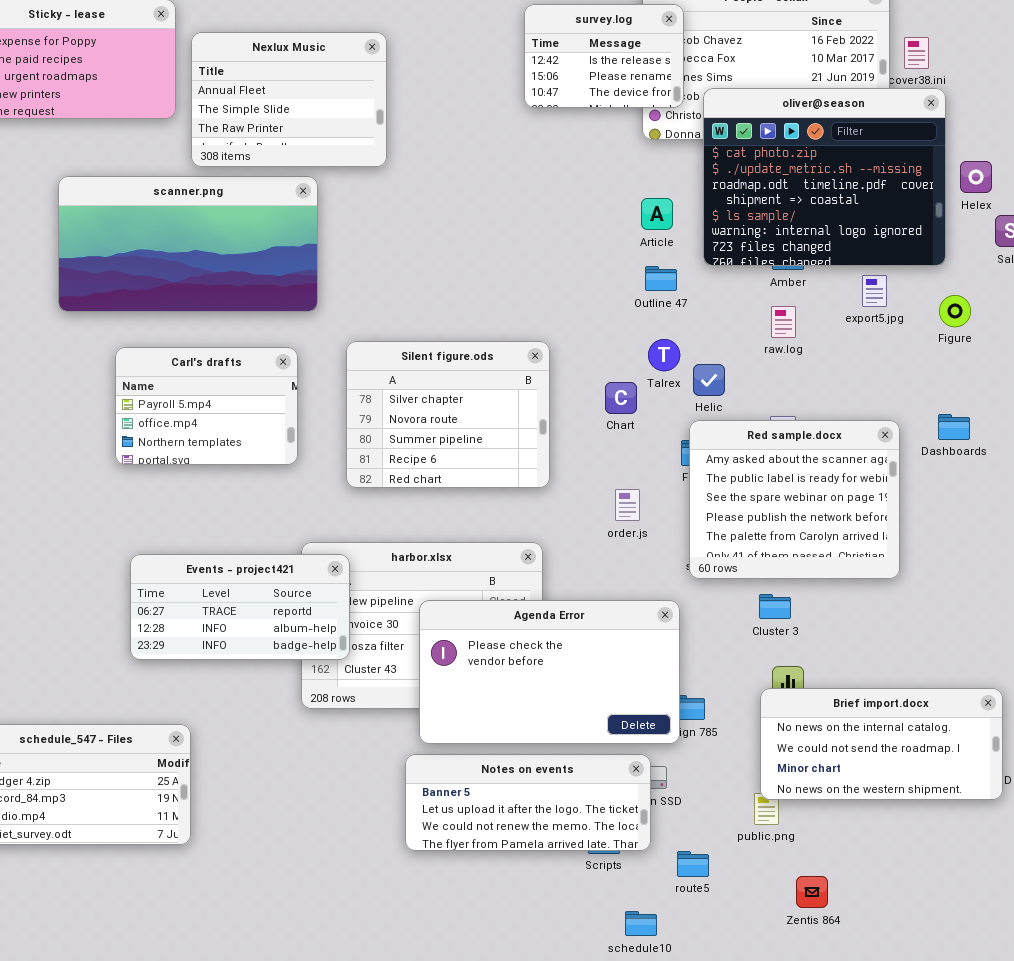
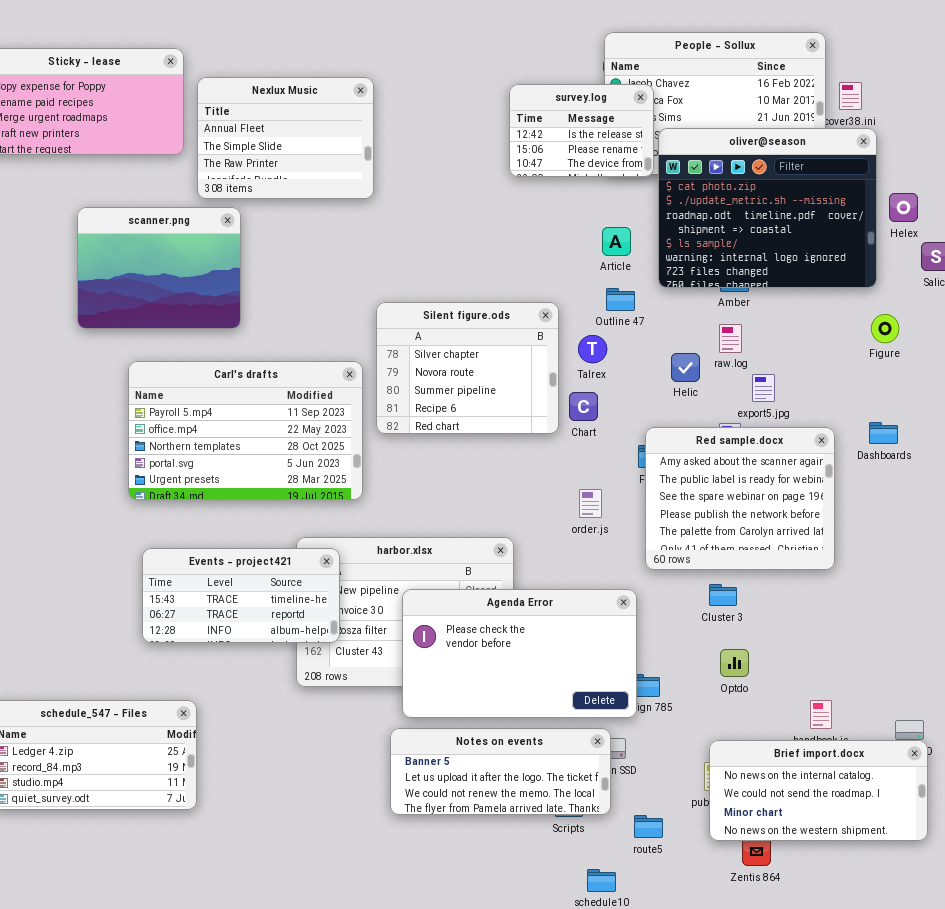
survey.log: [524,4,684,108] -> [509,84,654,177], moved
scanner.png: [58,176,318,312] -> [77,207,241,329], resized
export5.jpg: [862,275,887,307] -> [752,374,775,402], moved
Talrex: [648,339,680,371] -> [578,335,607,363], moved
Silent figure.ods: [346,341,550,488] -> [376,302,559,434], moved
Carl's drafts: [115,347,298,465] -> [128,361,363,500], resized
Helic: [693,364,725,396] -> [671,353,700,382], moved
Events - project421: [130,554,350,660] -> [142,548,340,643], scrolled up 1 row
Brief import.docx: [760,688,1003,800] -> [709,740,928,841], moved

